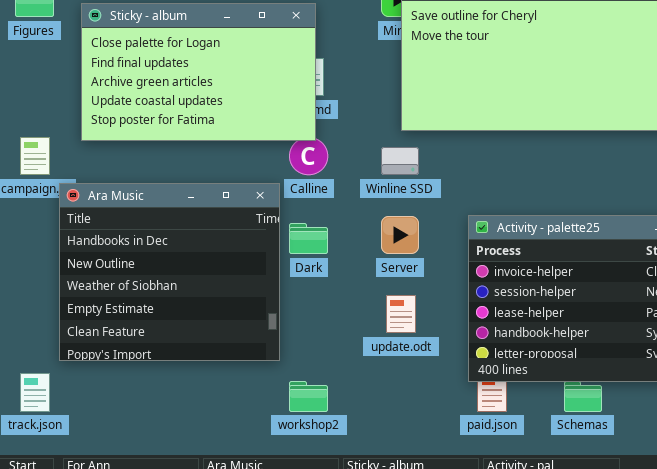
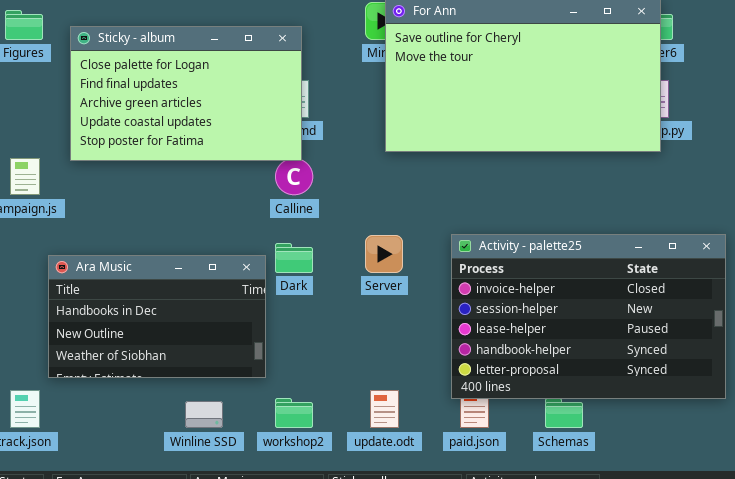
Winline SSD: [381,147,419,175] -> [185,401,223,428], moved
Ara Music: [59,183,280,361] -> [48,255,266,378], resized
update.odt: [386,295,416,333] -> [370,390,399,428], moved

